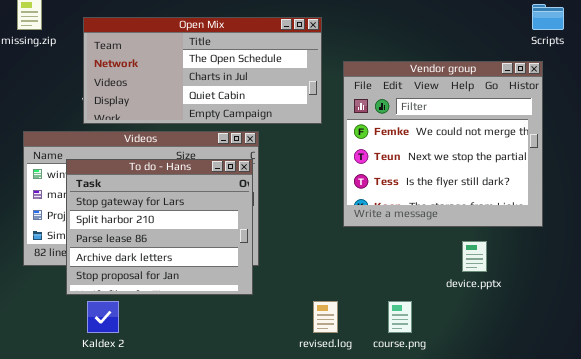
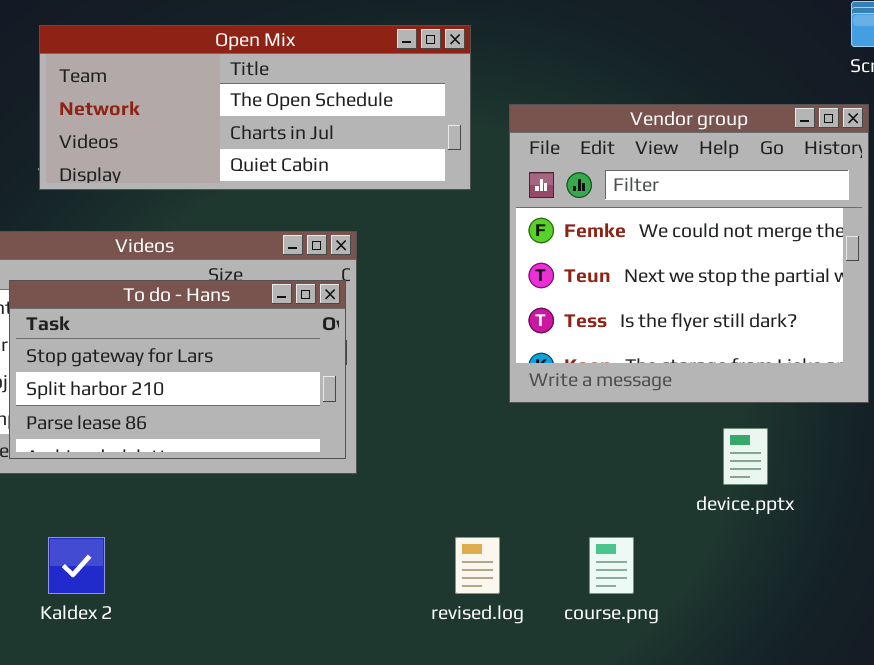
Open Mix: [83,17,322,124] -> [39,25,471,190], resized
To do - Hans: [66,159,253,295] -> [9,280,346,459], resized

